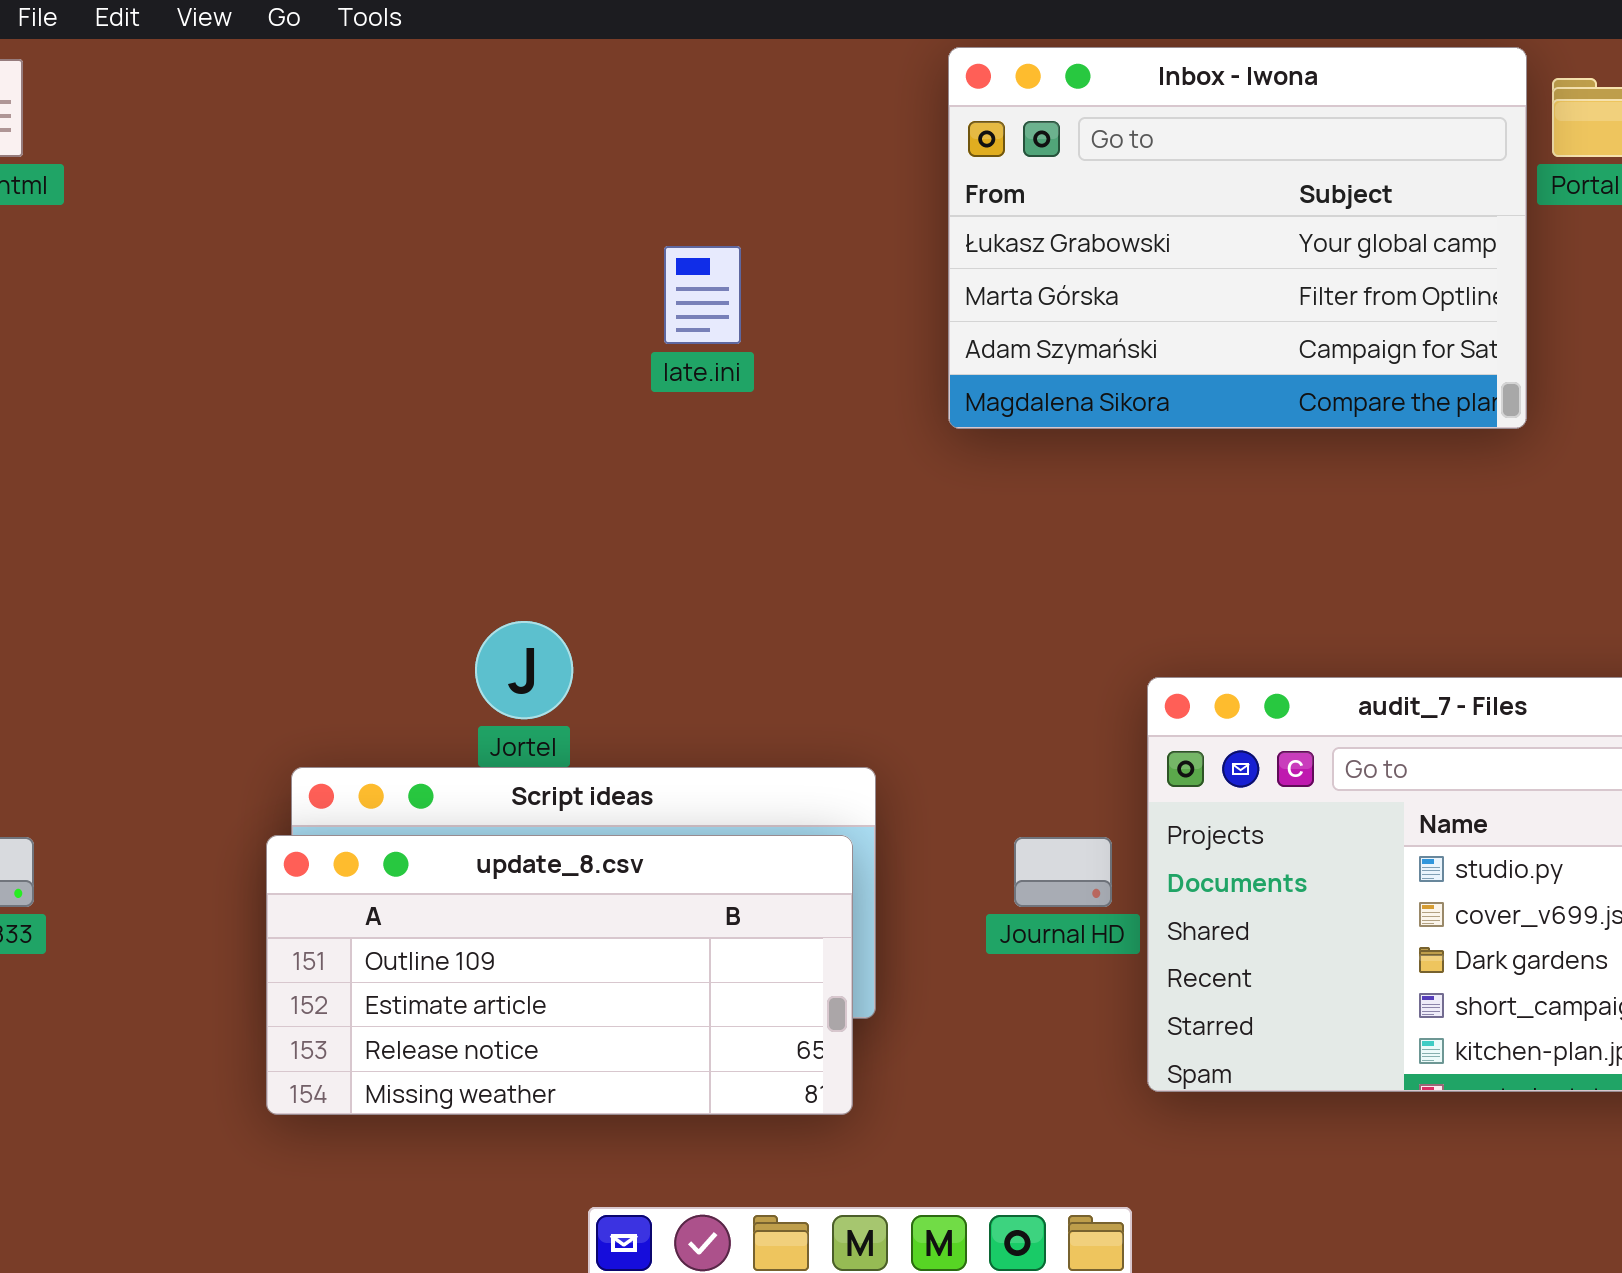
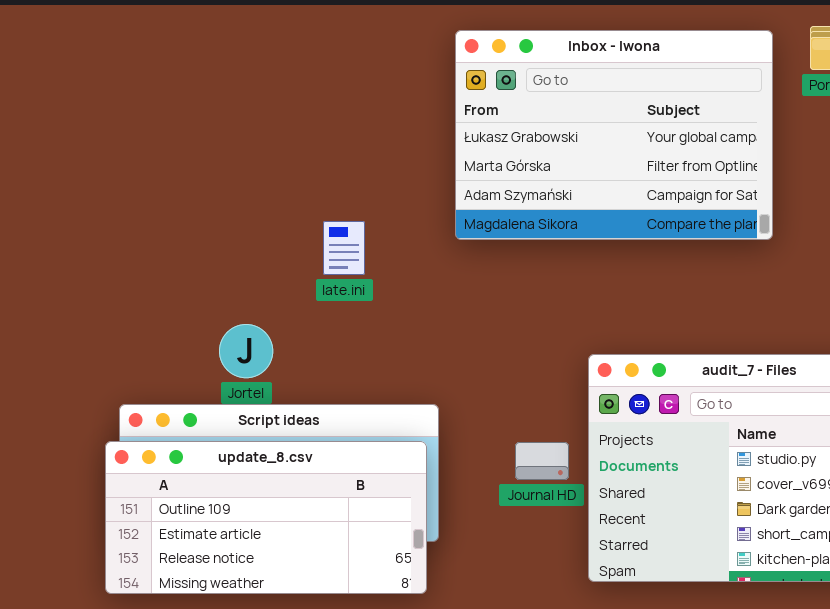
Inbox - Iwona: [948,47,1527,429] -> [455,30,773,240], moved
late.ini: [664,246,741,344] -> [323,221,365,275], moved

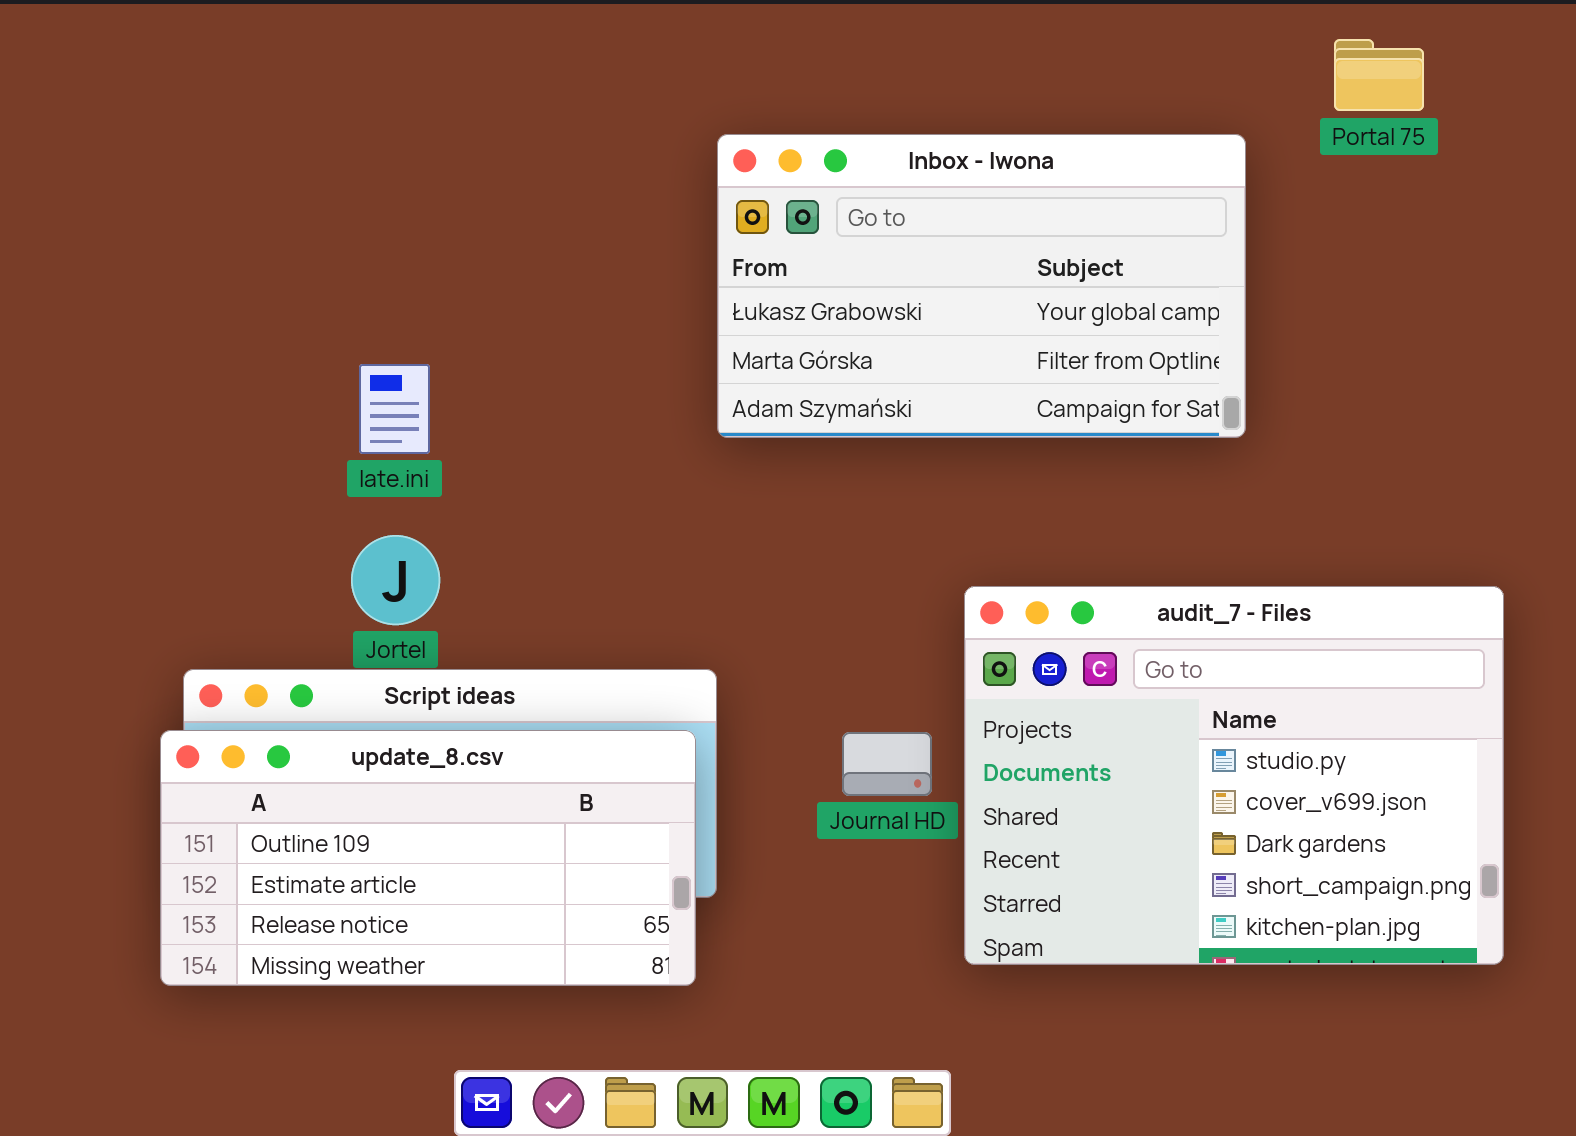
Inbox - Iwona: [455,30,773,240] -> [717,134,1246,438], moved, resized
late.ini: [323,221,365,275] -> [359,364,430,454], moved

